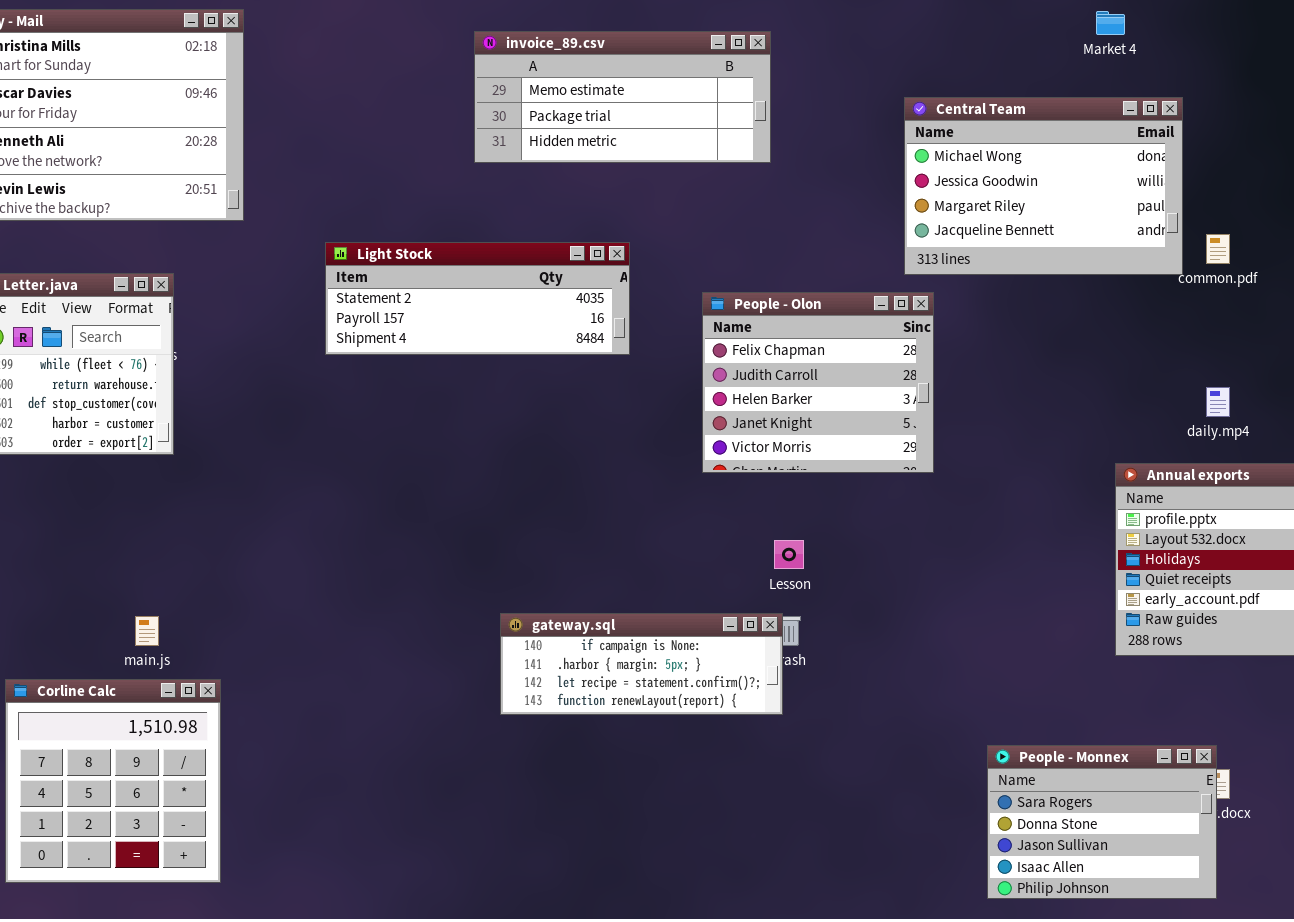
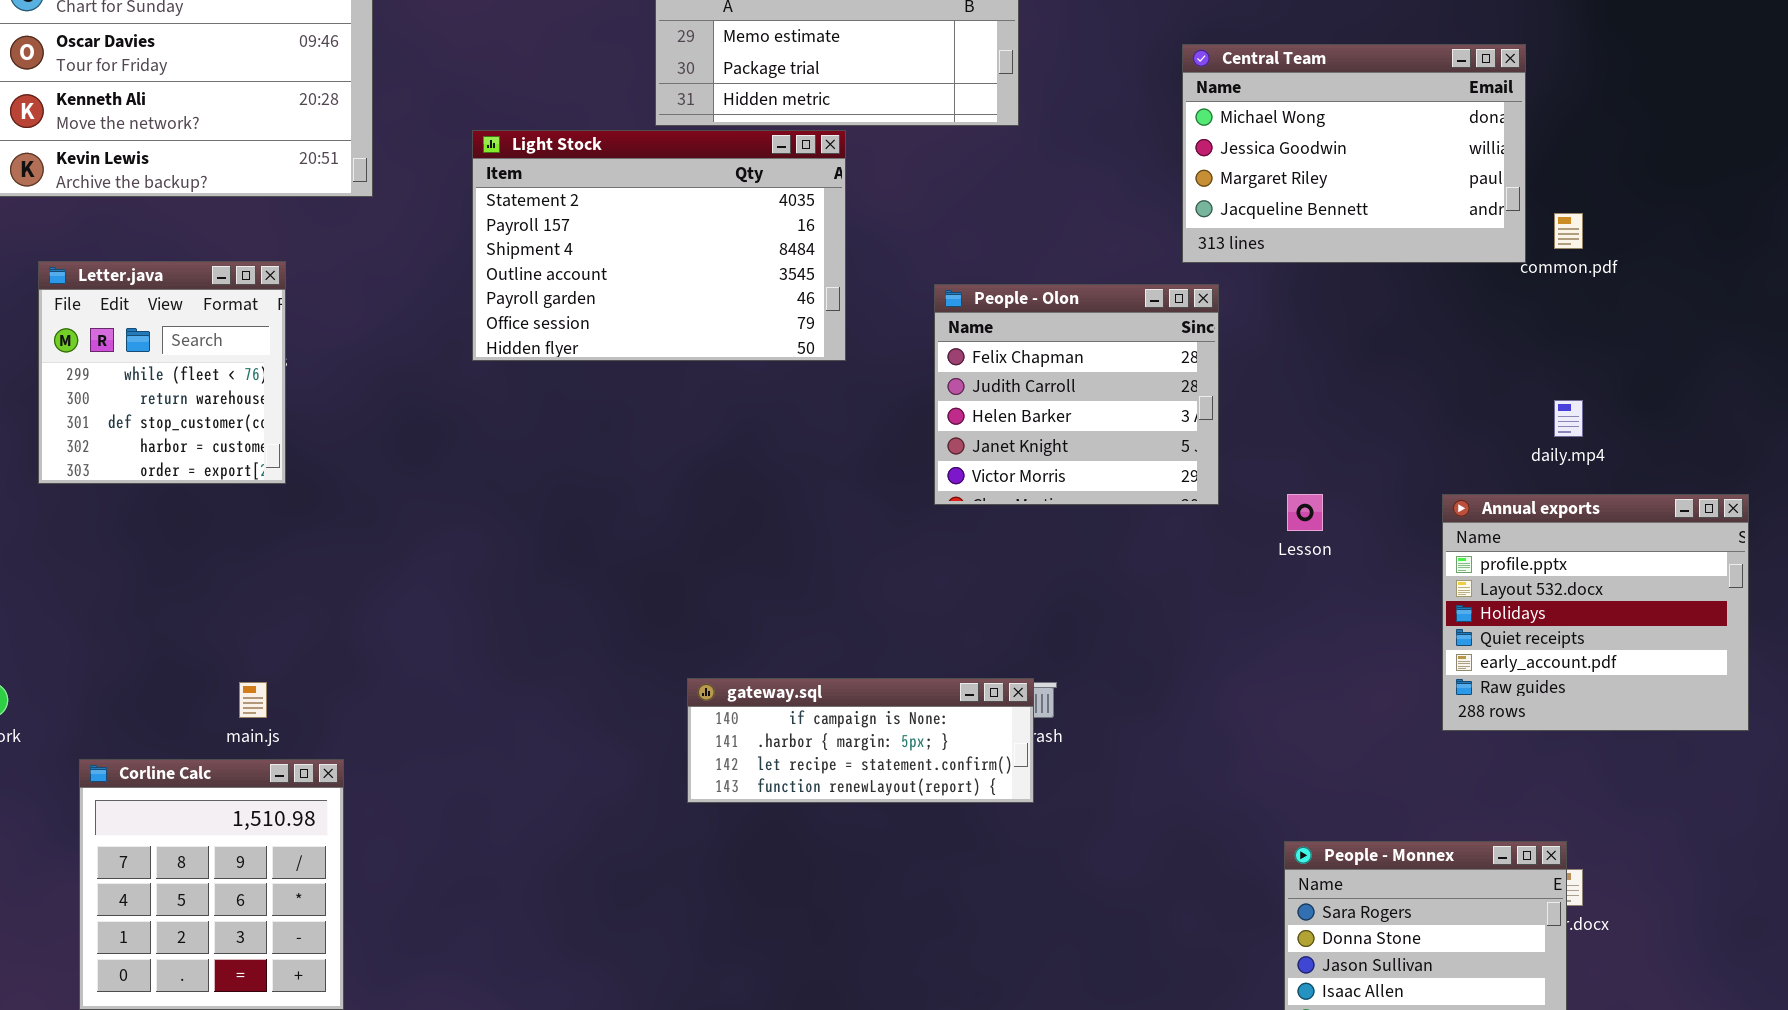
Light Stock: [325,242,630,355] -> [472,130,846,361], resized
Lesson: [774,540,804,569] -> [1287,494,1323,531], moved

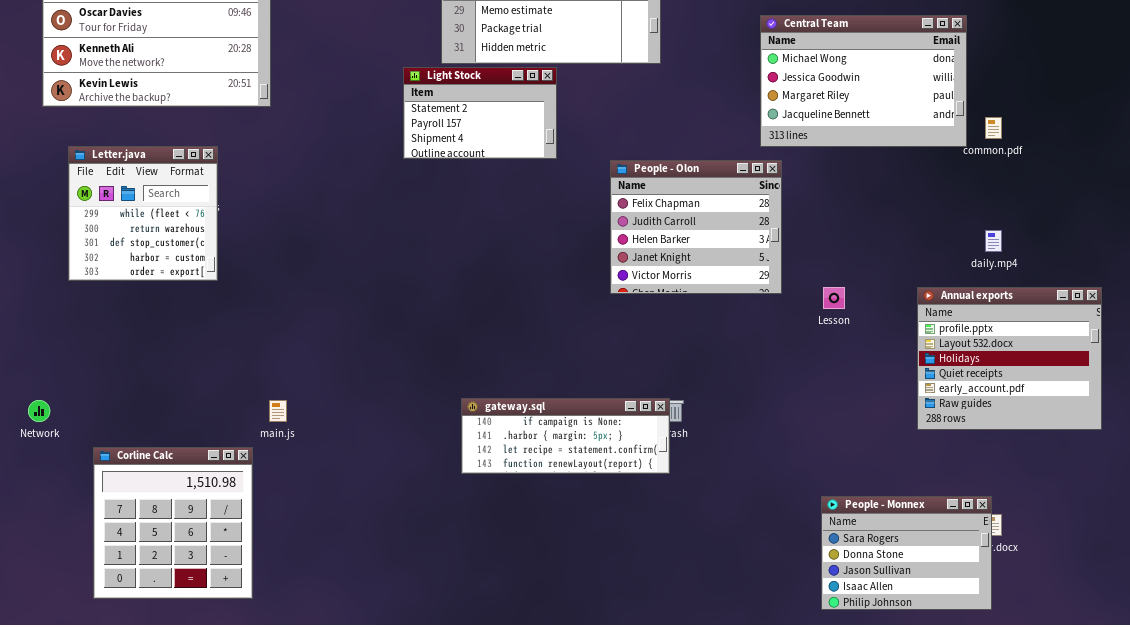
Light Stock: [472,130,846,361] -> [403,67,557,159], resized
main.js: [239,682,267,718] -> [269,400,287,422], moved

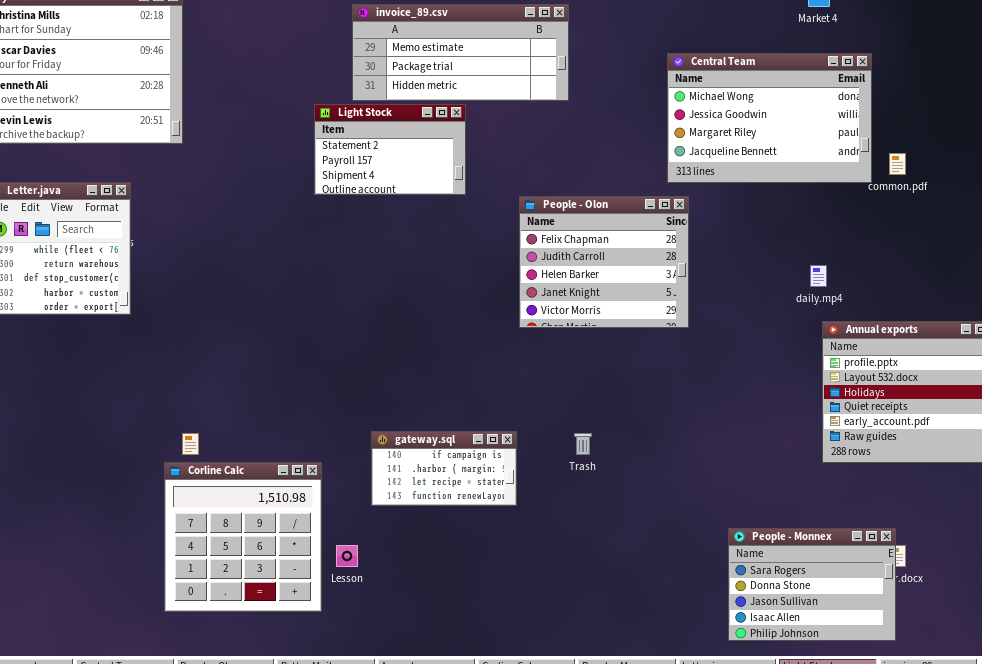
daily.mp4: [985,230,1002,252] -> [810,265,827,287], moved
Lesson: [823,287,845,309] -> [336,545,358,567], moved
gateway.sql: [461,398,670,474] -> [371,431,517,506], resized
Corline Calc: [93,447,253,599] -> [164,462,322,612], moved

